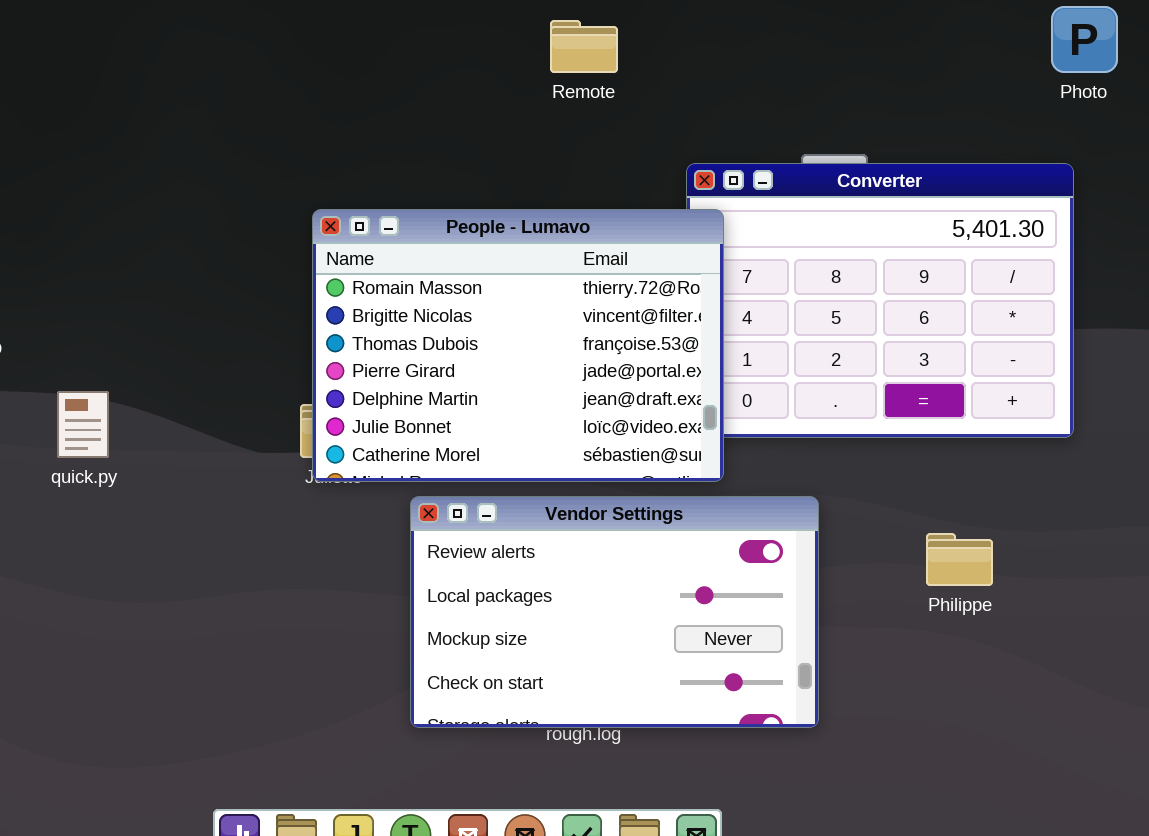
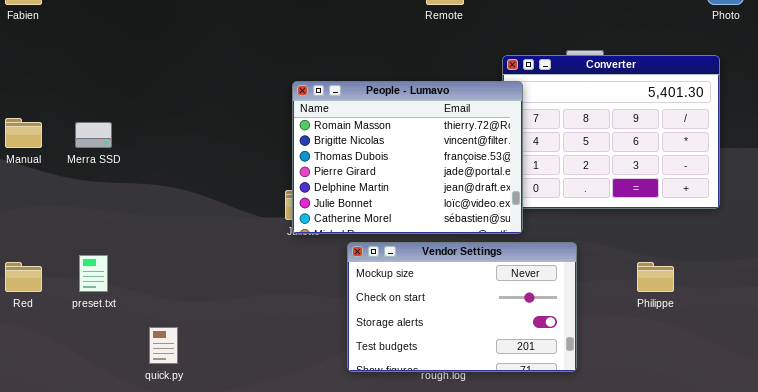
quick.py: [57,391,109,458] -> [149,327,178,364], moved
Vendor Settings: [410,496,819,728] -> [347,242,577,372], scrolled down 2 rows

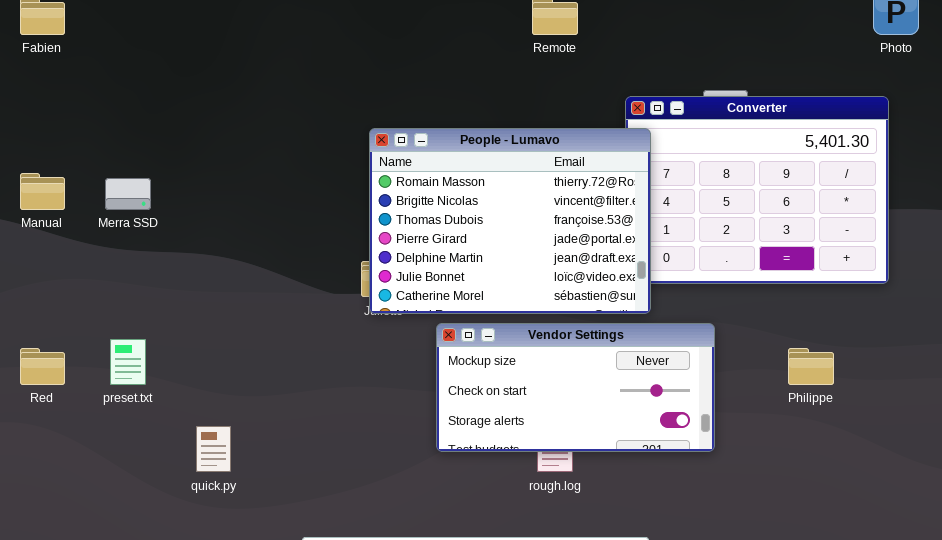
Vendor Settings: [347,242,577,372] -> [436,323,715,452], resized

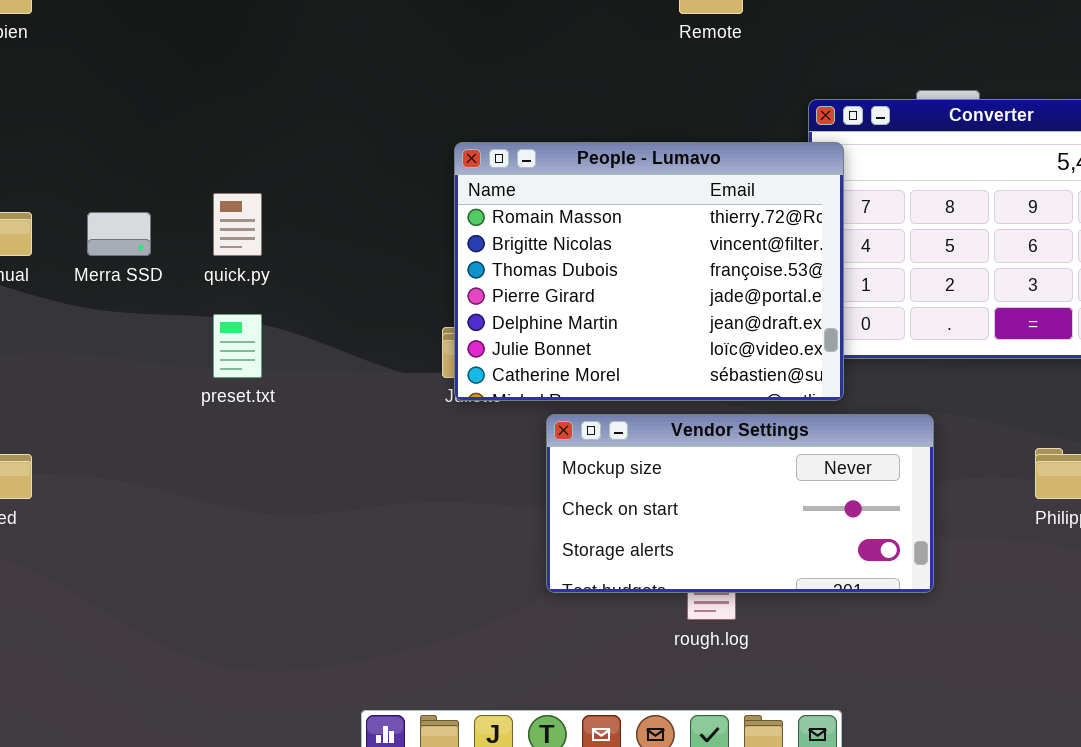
preset.txt: [110,339,146,385] -> [213,314,262,378], moved
quick.py: [196,426,231,472] -> [213,193,262,256], moved

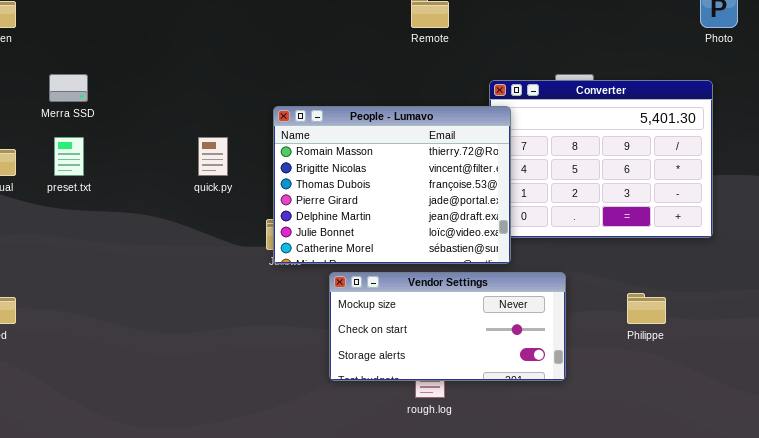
quick.py: [213,193,262,256] -> [198,137,228,176], moved
Merra SSD: [87,212,151,256] -> [49,74,88,102], moved
preset.txt: [213,314,262,378] -> [54,137,84,176], moved

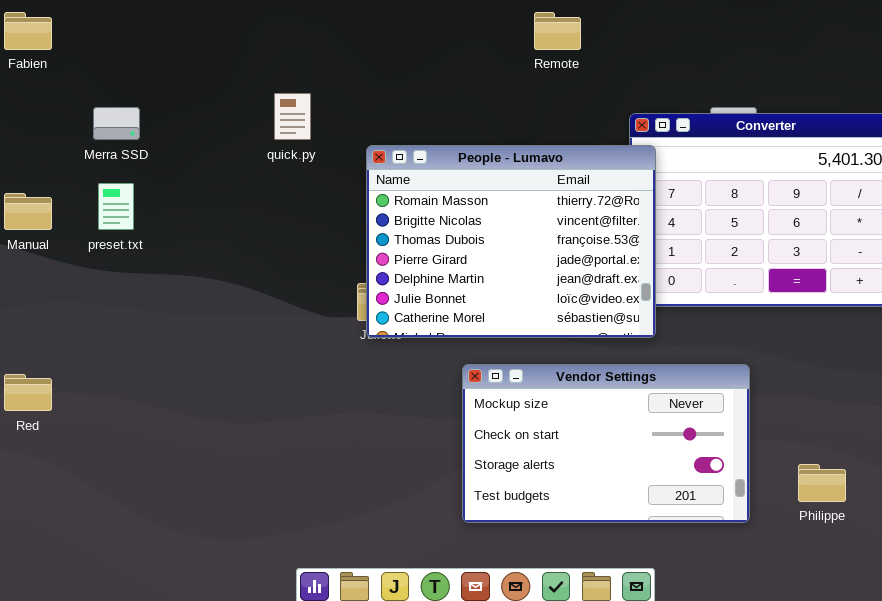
quick.py: [198,137,228,176] -> [274,93,311,140], moved
Vendor Settings: [329,272,566,381] -> [462,364,750,523], moved, resized
Philippe: [627,293,666,324] -> [798,464,846,502], moved

